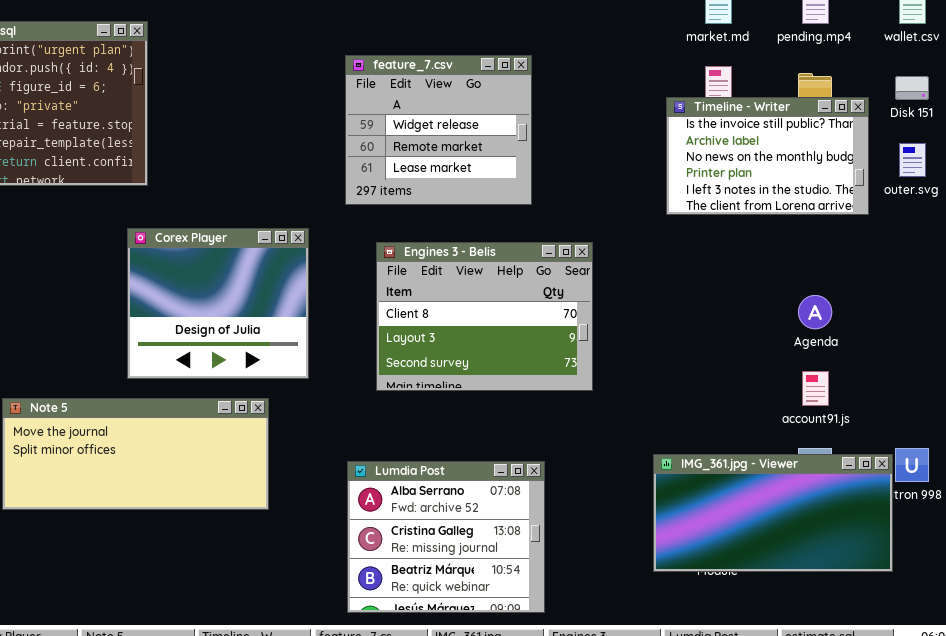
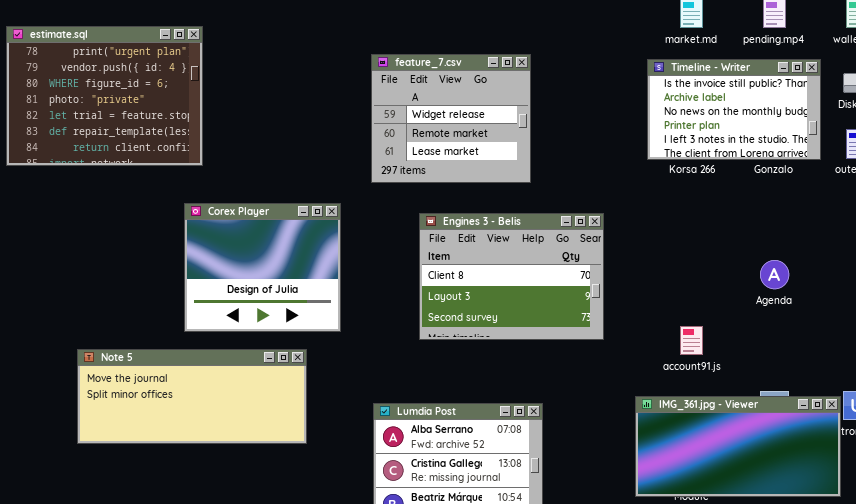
Timeline - Writer: [666,97,869,215] -> [647,59,821,160], moved
Engines 3 - Belis: [376,242,593,391] -> [419,213,604,340], moved
account91.js: [802,371,829,406] -> [680,326,703,355], moved

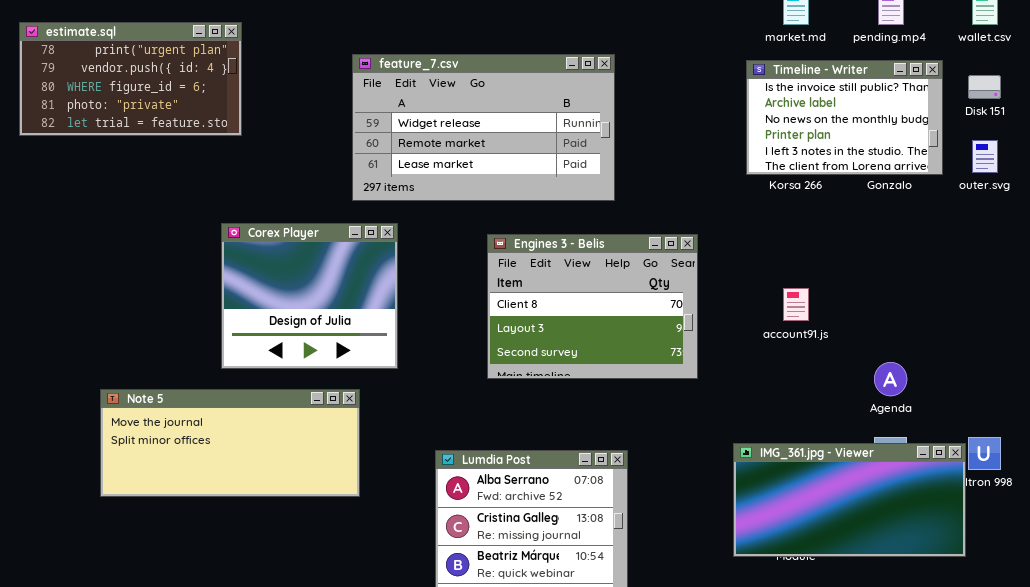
estimate.sql: [6,26,203,166] -> [19,22,242,136], resized
feature_7.csv: [371,54,531,183] -> [352,54,615,201], resized
Agenda: [760,260,789,289] -> [874,362,907,396], moved
account91.js: [680,326,703,355] -> [783,288,809,321], moved

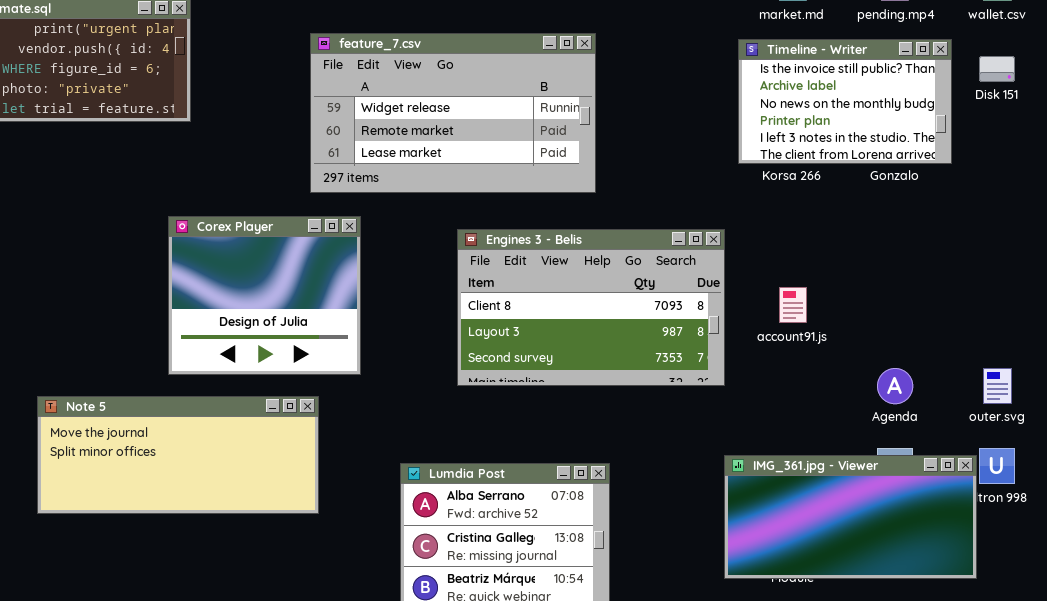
outer.svg: [972,140,998,173] -> [983,368,1012,404], moved
Engines 3 - Belis: [487,234,698,379] -> [457,229,725,386], resized

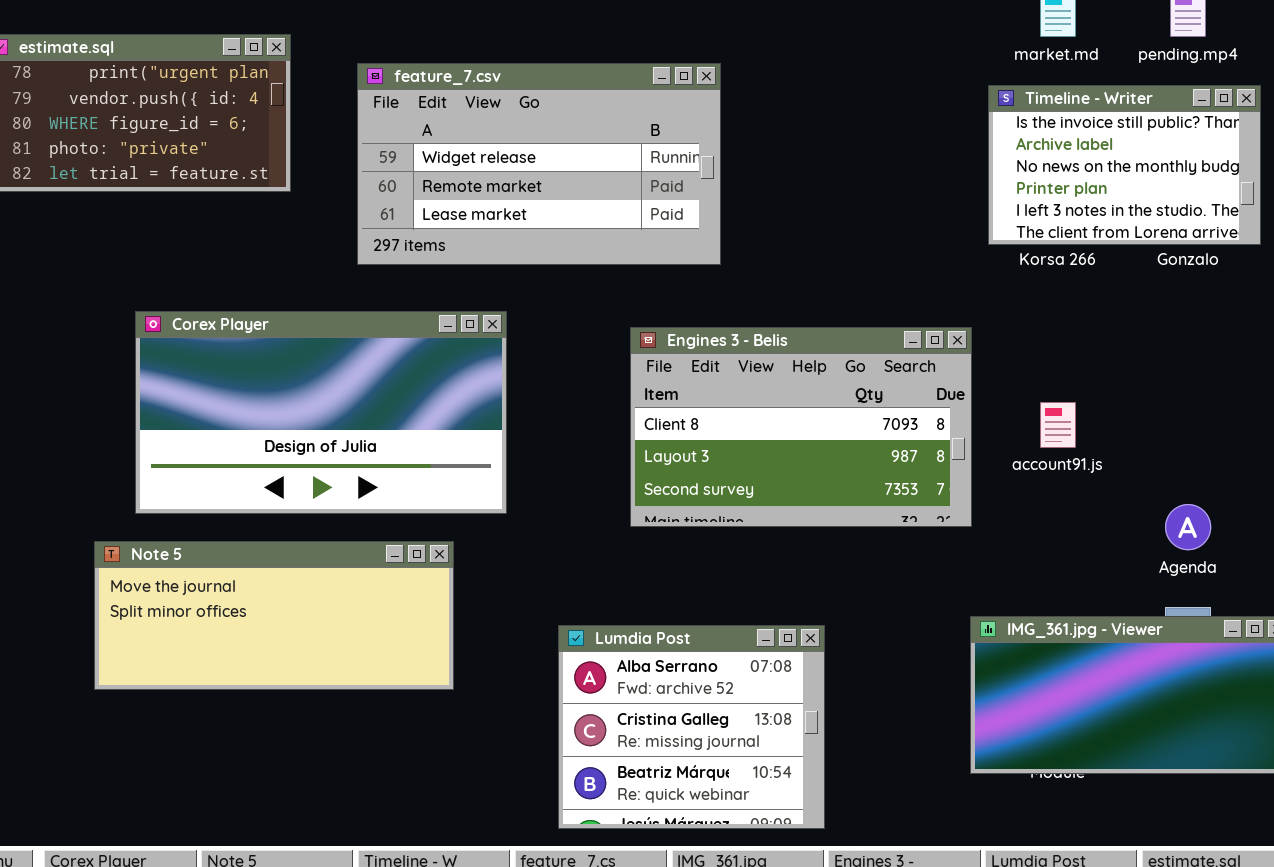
feature_7.csv: [310,33,596,193] -> [357,63,721,265], moved
Corex Player: [168,216,361,375] -> [135,311,507,514], resized

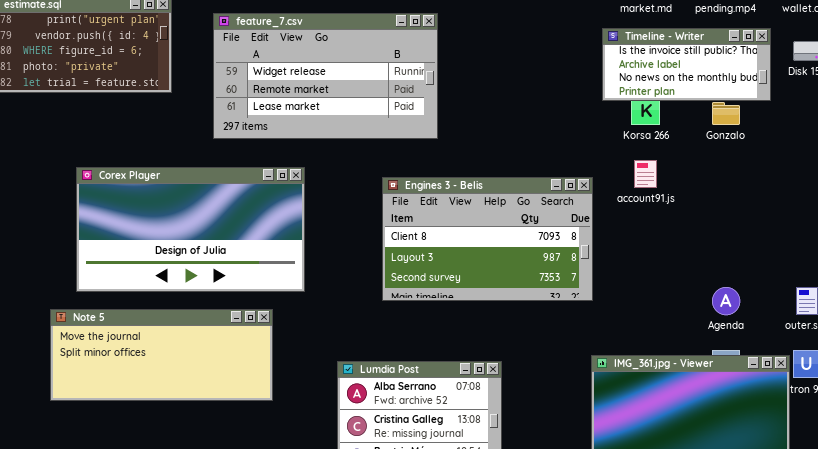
Timeline - Writer: [988,85,1261,245] -> [602,28,771,101], resized
account91.js: [1040,402,1076,448] -> [634,160,657,188], moved

